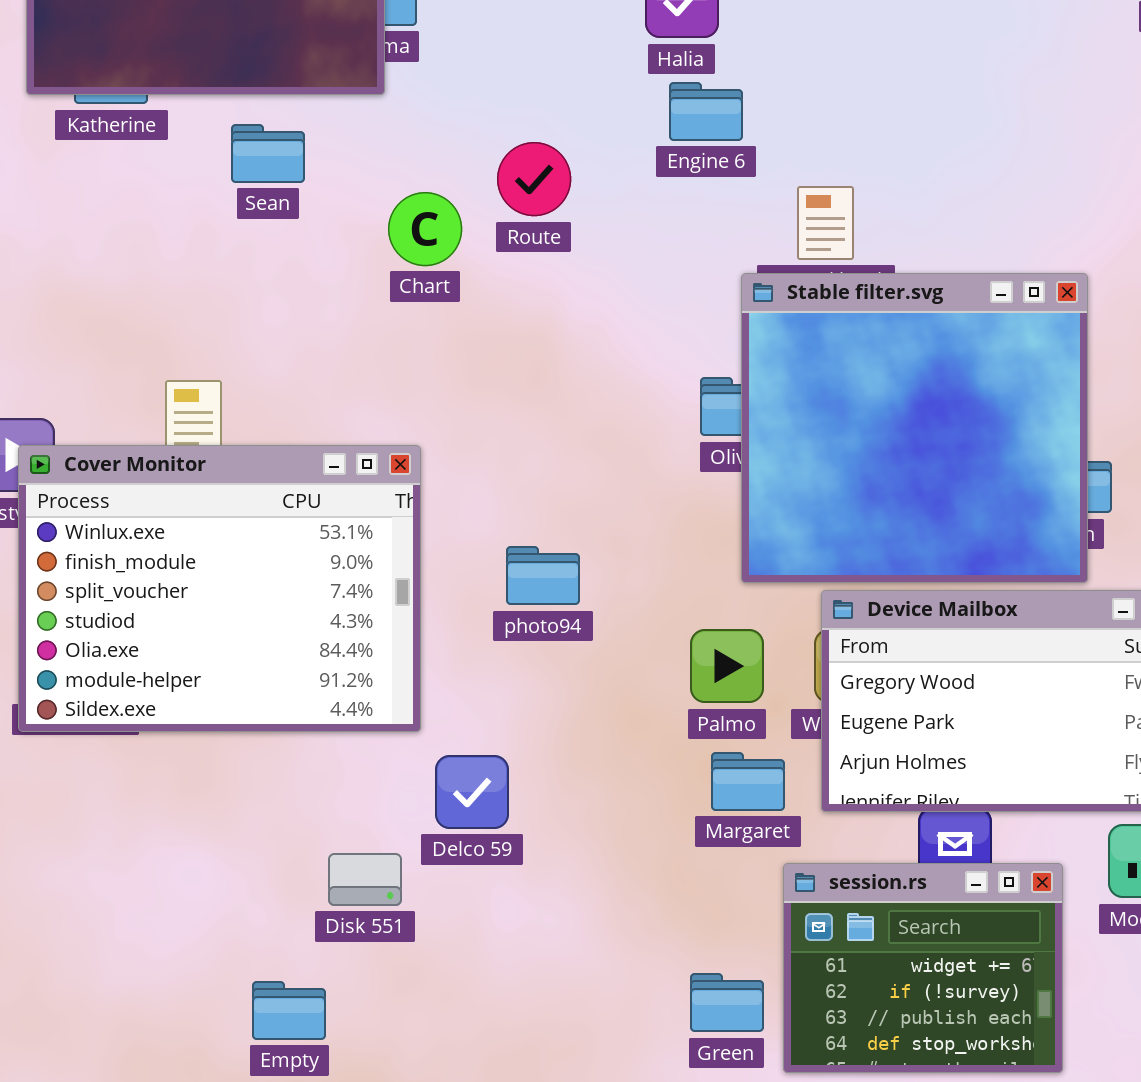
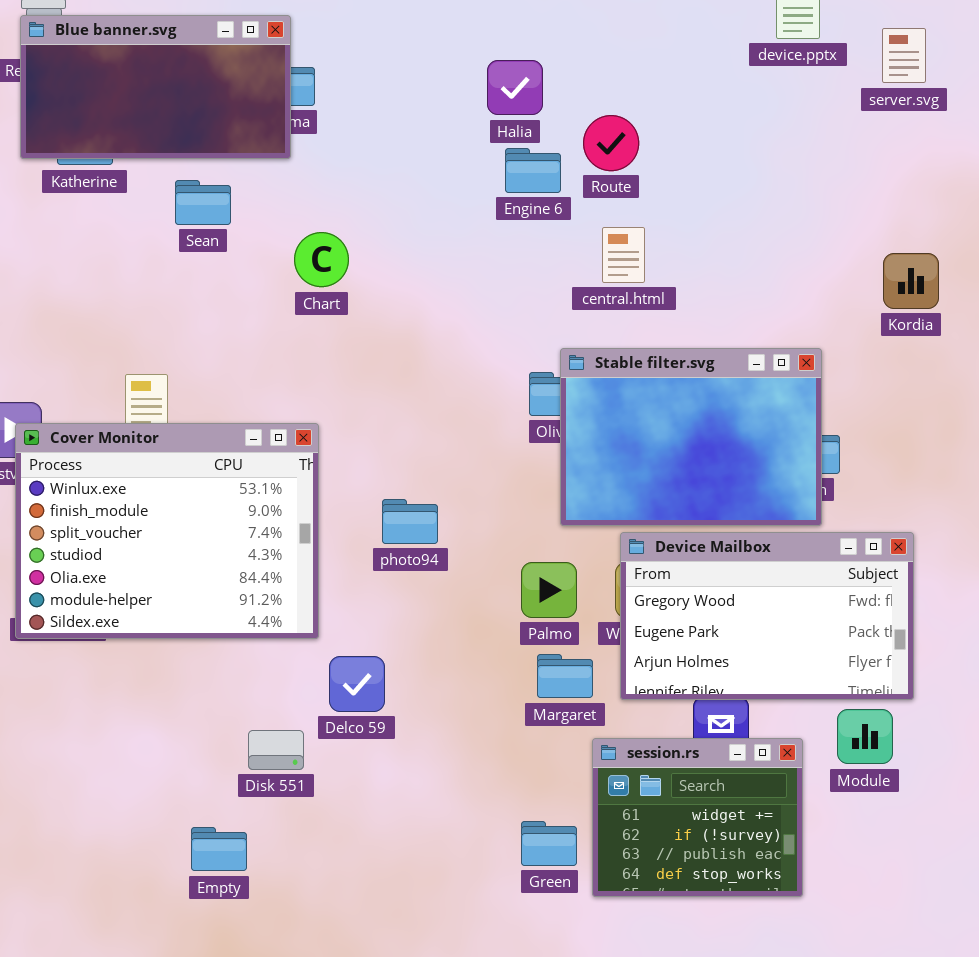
Route: [497,142,571,216] -> [583,115,639,171], moved
Stable filter.svg: [741,273,1088,583] -> [560,348,822,526], resized

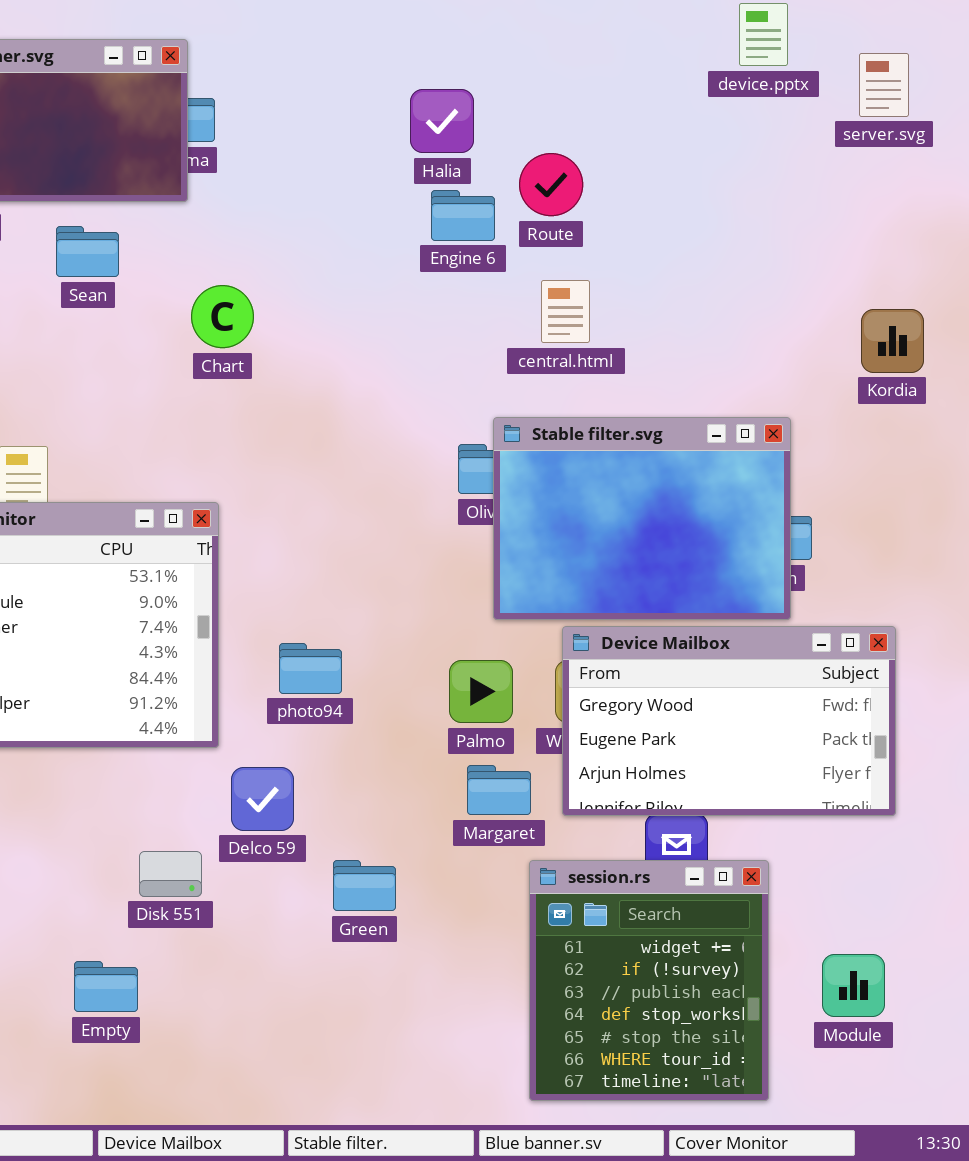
photo94: [382,499,438,544] -> [279,643,342,694], moved
Module: [837,709,893,764] -> [822,954,885,1017], moved
session.rs: [592,738,803,897] -> [529,860,769,1101], resized
Green: [521,821,577,866] -> [333,860,396,911], moved

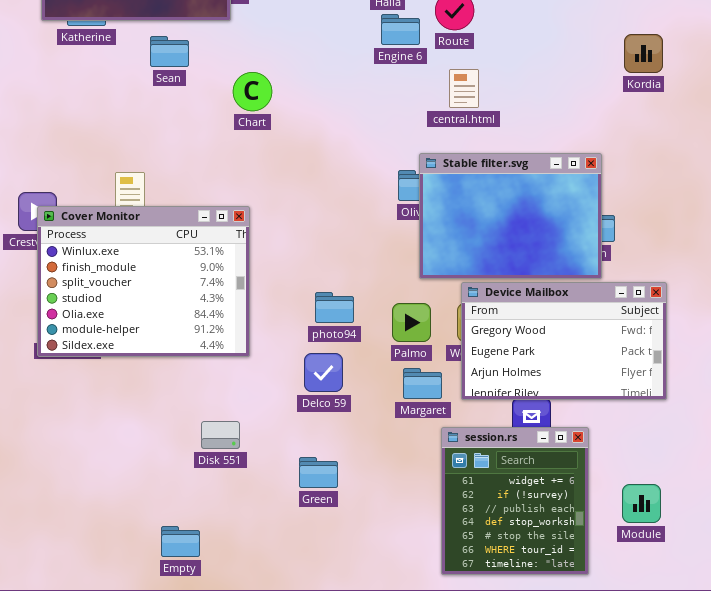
Kordia: [861,309,924,373] -> [624,34,663,73], moved
photo94: [279,643,342,694] -> [315,292,354,323], moved
Delco 59: [231,767,294,831] -> [304,353,343,392], moved
Green: [333,860,396,911] -> [299,457,338,488], moved
Empty: [74,961,138,1012] -> [161,526,200,557], moved

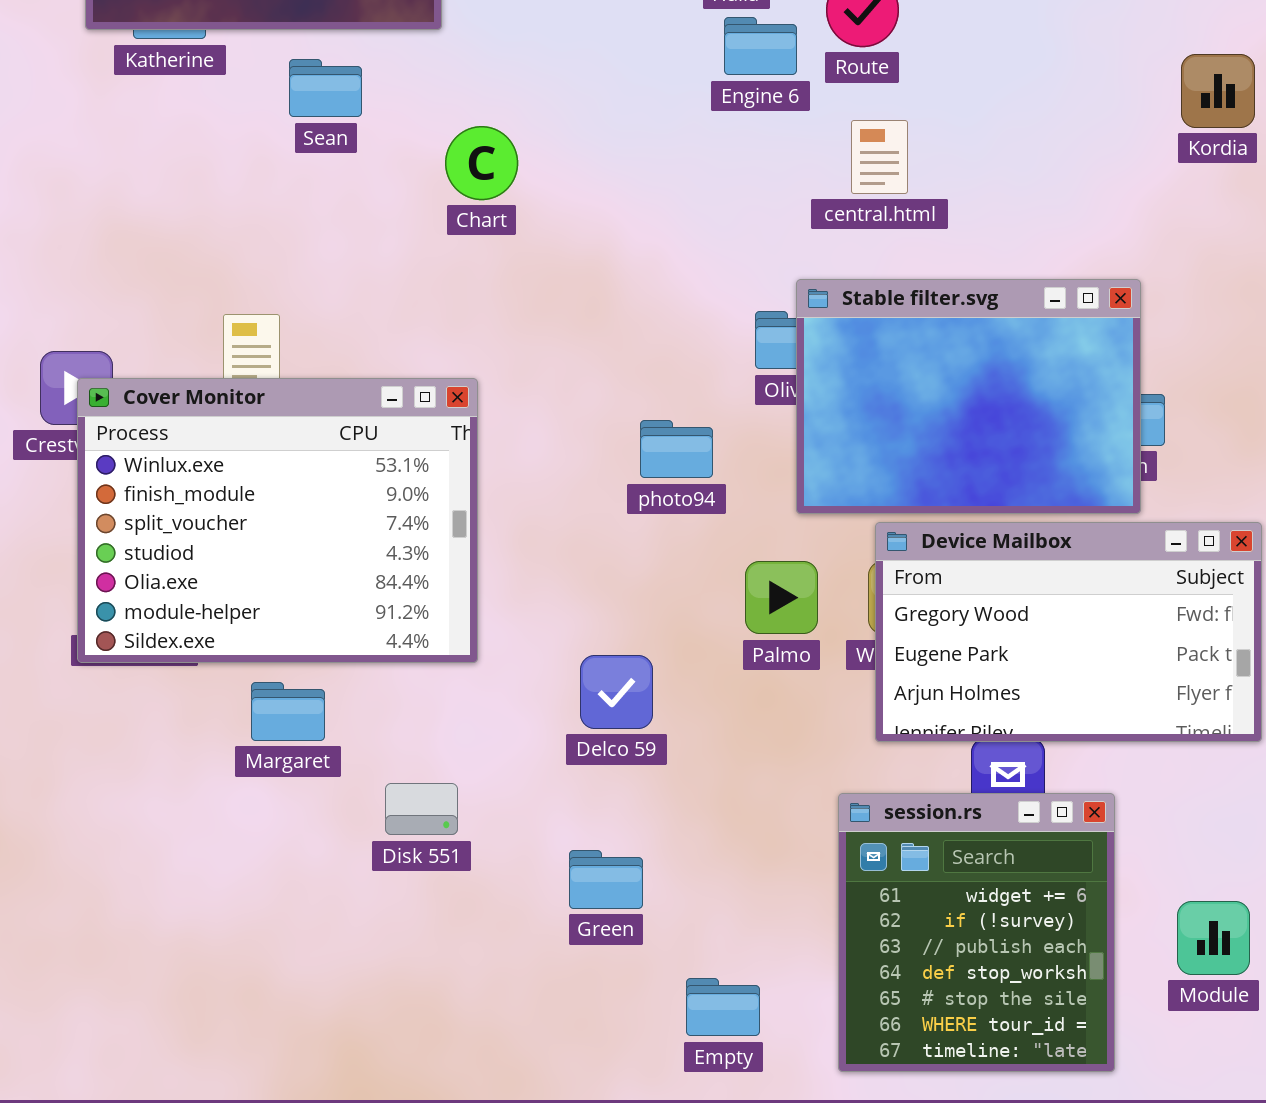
photo94: [315,292,354,323] -> [640,420,713,478], moved
Margaret: [403,368,442,399] -> [251,682,325,741], moved
Empty: [161,526,200,557] -> [686,978,760,1036], moved

